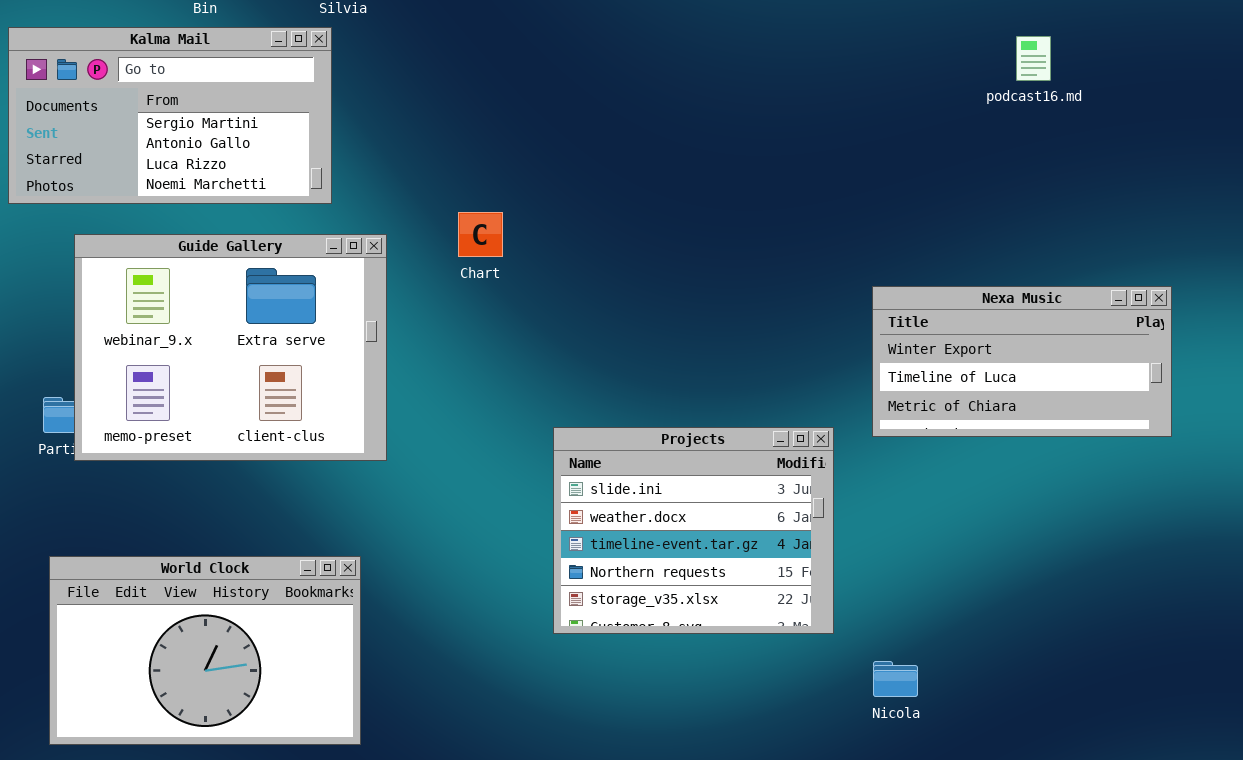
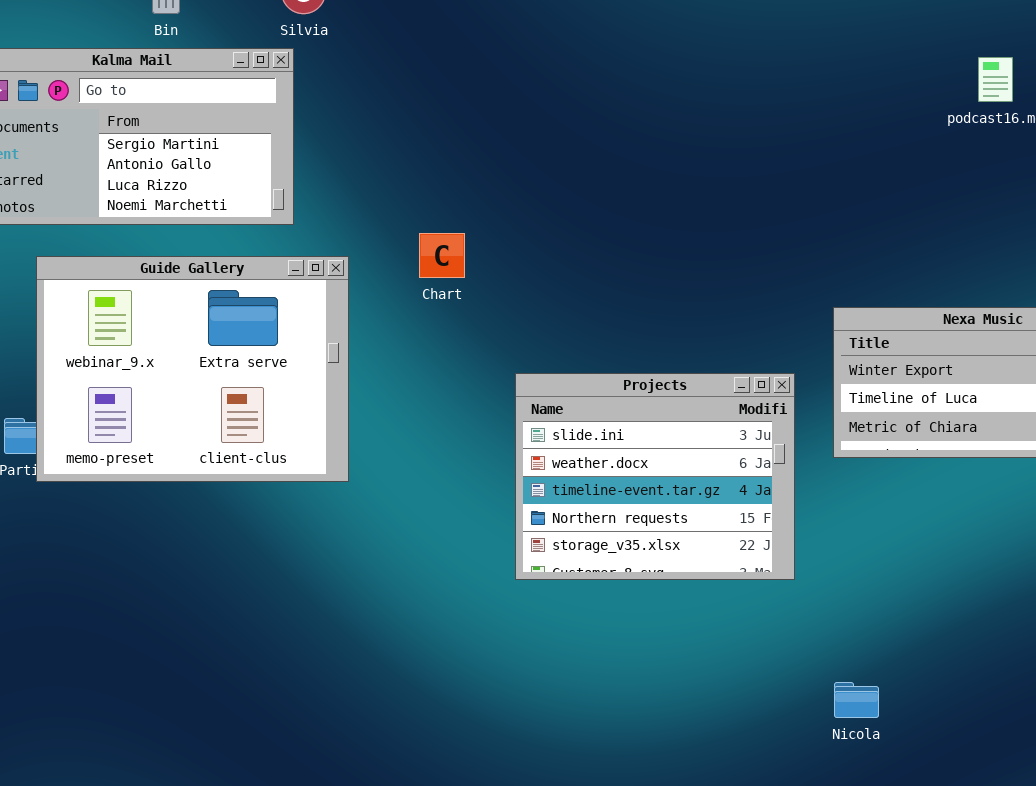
Projects: [553,427,834,634] -> [515,373,795,580], moved
World Clock: [49,556,361,745] -> none, closed

